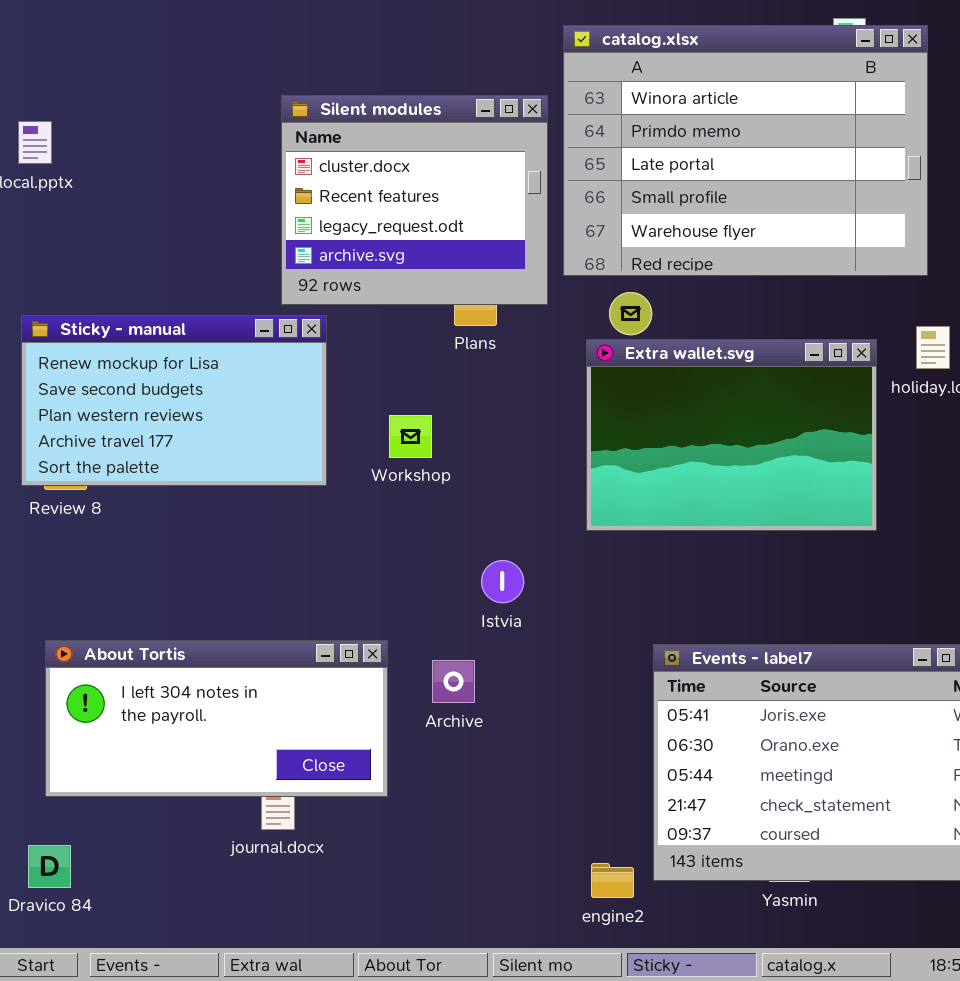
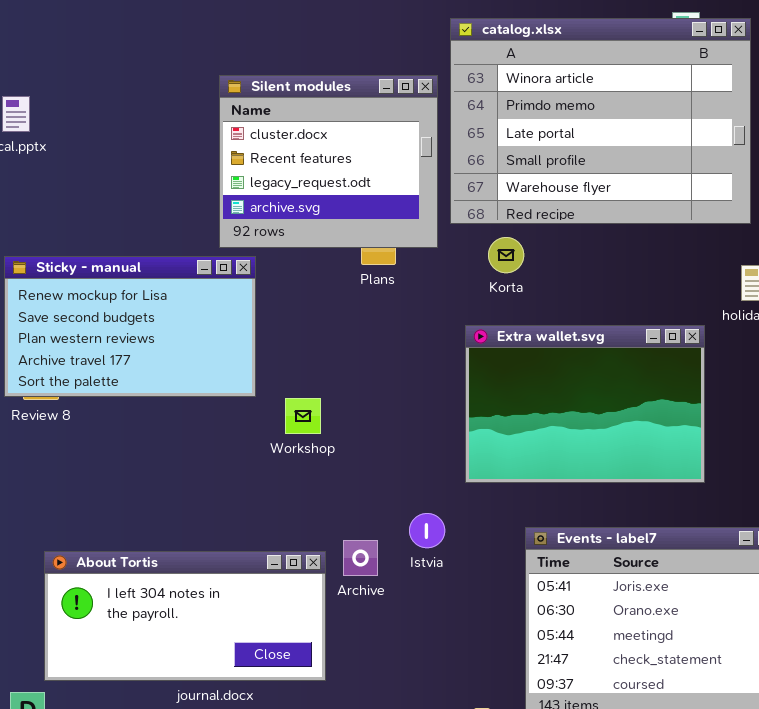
Extra wallet.svg: [586,339,877,531] -> [465,325,705,483], moved
Workshop: [389,415,432,458] -> [285,398,321,434], moved
Istvia: [481,560,524,603] -> [409,513,445,548], moved
About Tortis: [45,640,388,797] -> [44,551,326,681], moved

